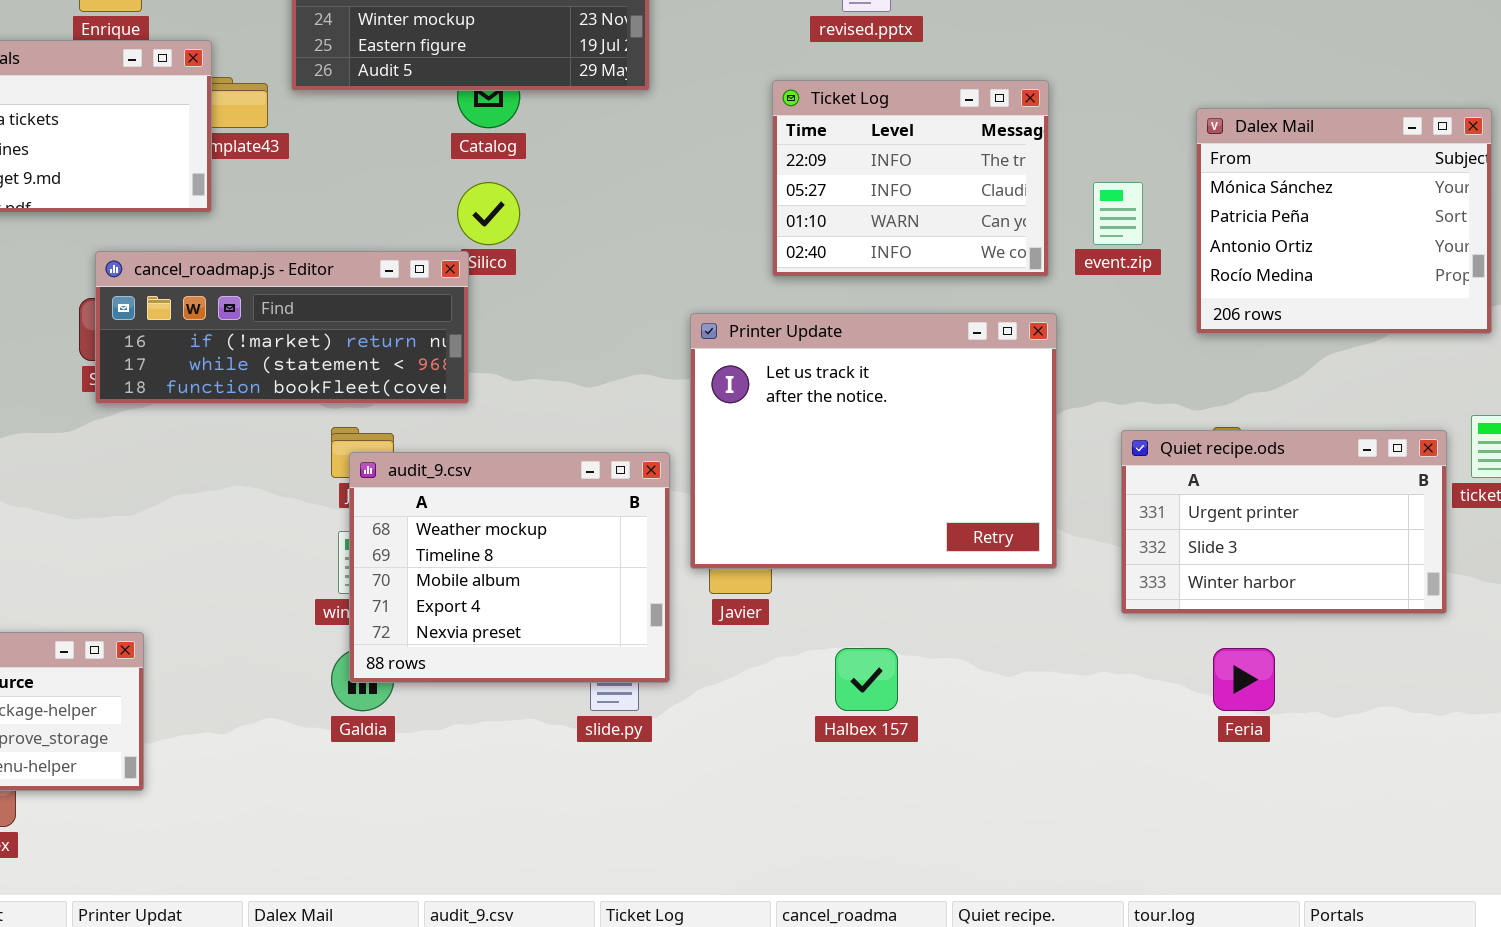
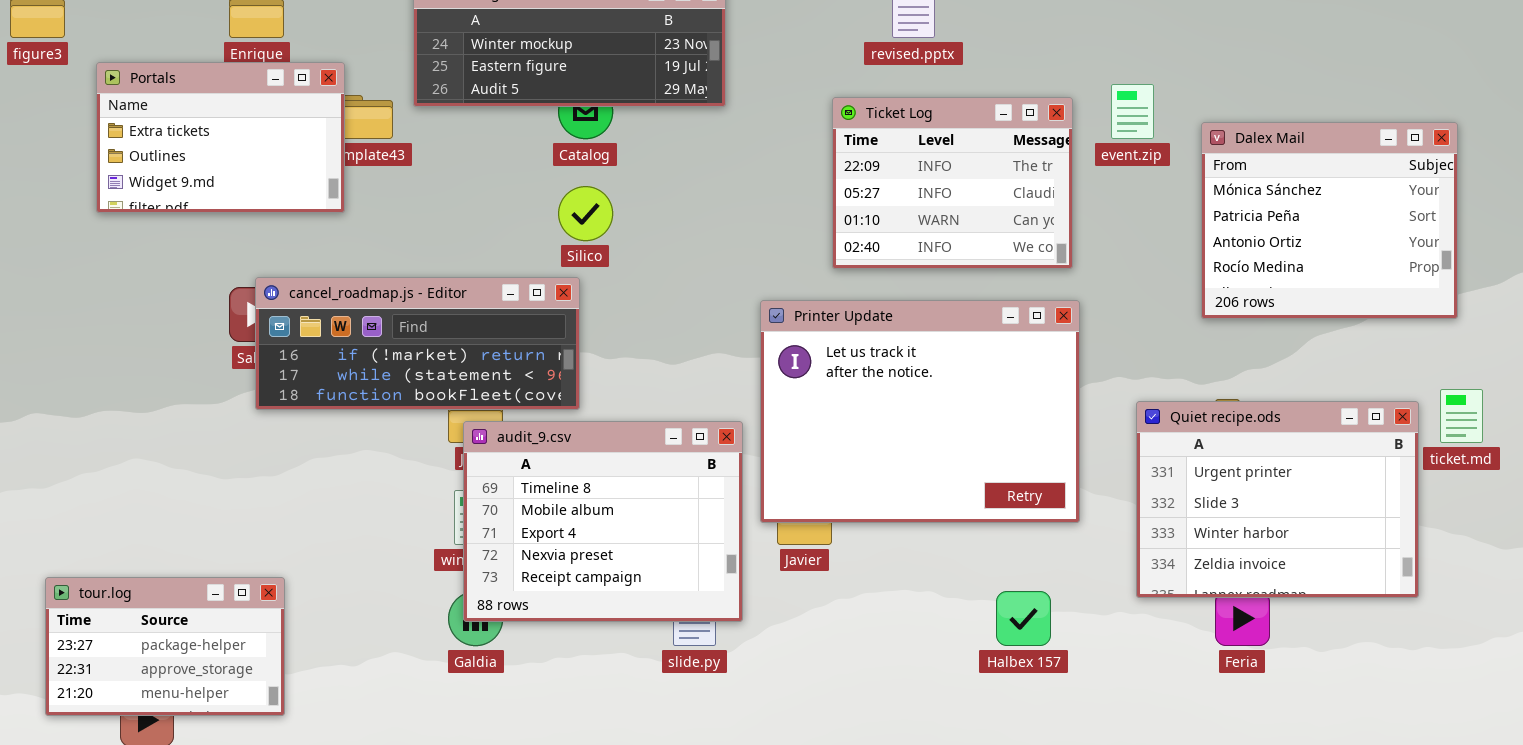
event.zip: [1093,182,1143,245] -> [1111,84,1154,139], moved
cancel_roadmap.js - Editor: [95,251,469,404] -> [255,277,580,410], moved
Quiet recipe.ods: [1121,430,1447,614] -> [1136,401,1419,598], resized
audit_9.csv: [349,452,670,683] -> [463,421,743,622], scrolled down 1 row
Halbex 157: [835,648,898,711] -> [996,591,1051,646], moved

